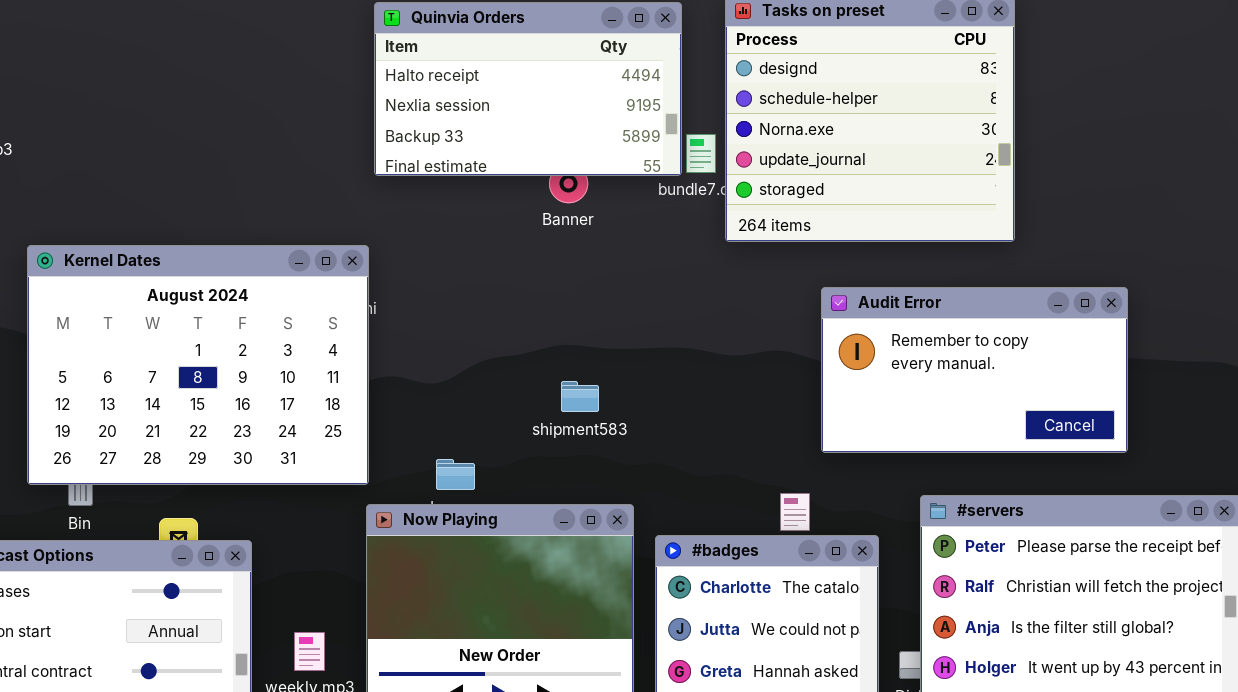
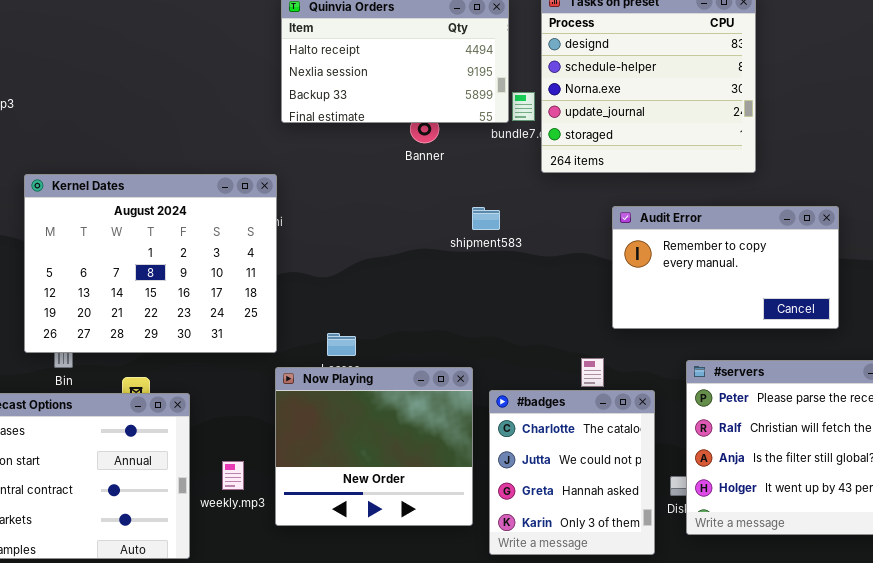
shipment583: [561,381,599,412] -> [472,207,500,230], moved

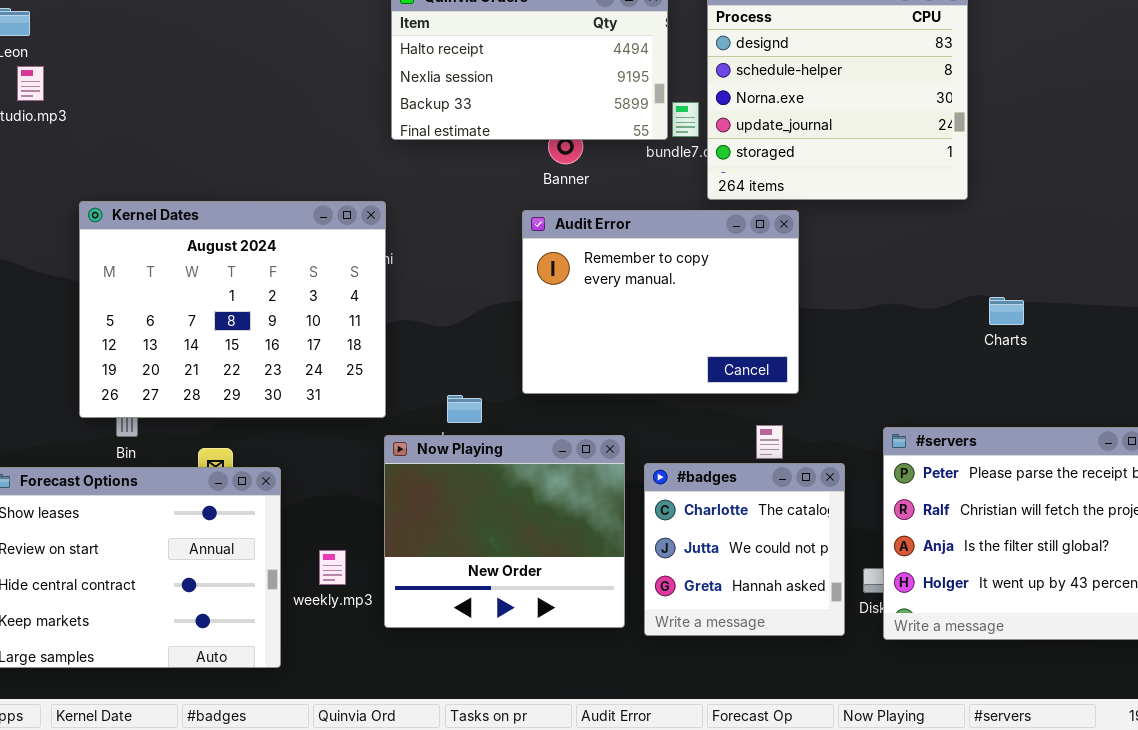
Audit Error: [612,206,839,329] -> [522,210,799,394], moved, resized
#badges: [489,390,655,555] -> [644,463,845,636], resized

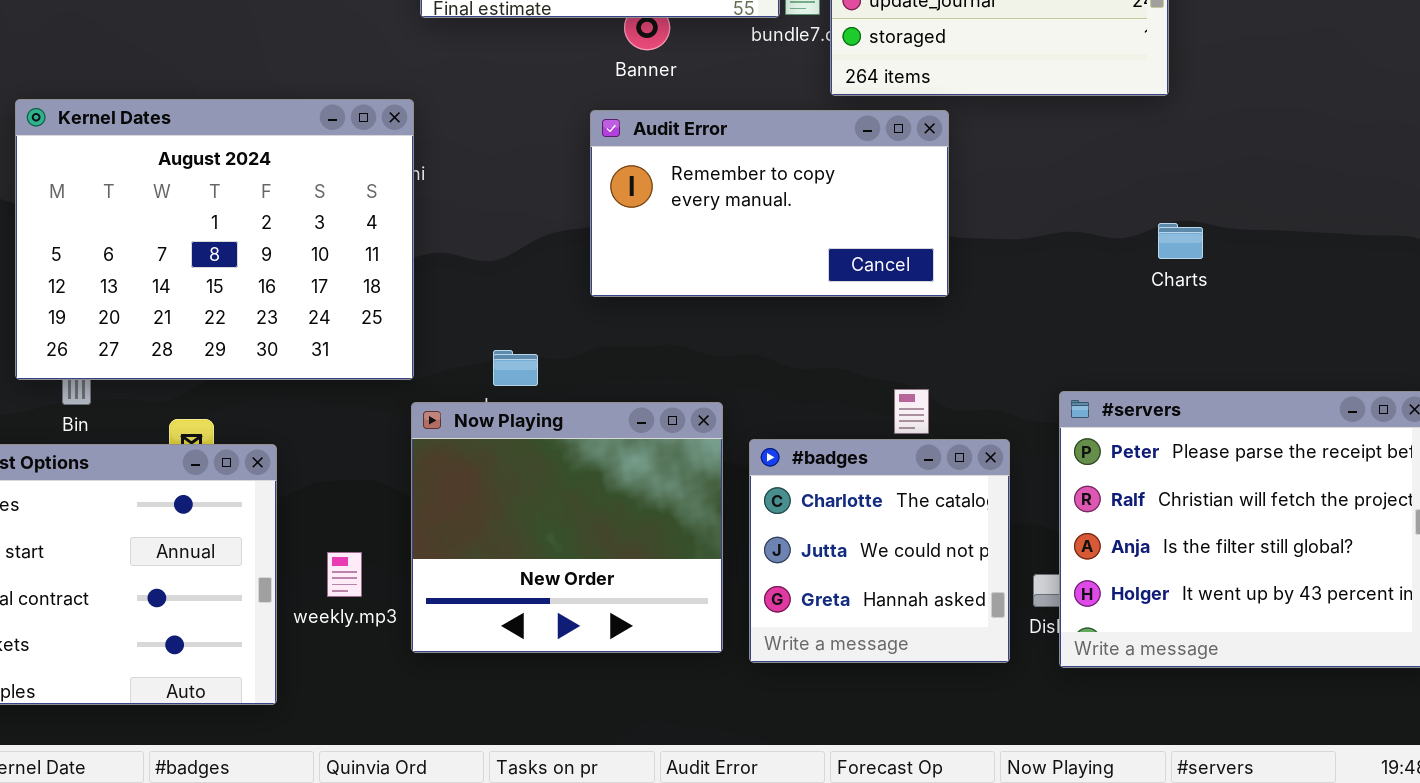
Audit Error: [522,210,799,394] -> [590,110,949,297], resized
Charts: [989,297,1024,325] -> [1158,223,1203,259], moved

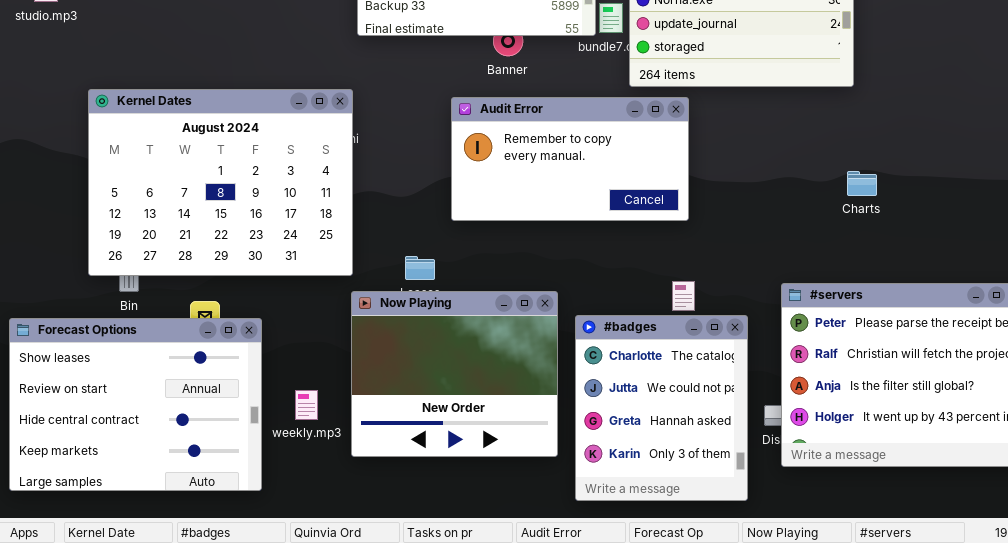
Audit Error: [590,110,949,297] -> [451,97,689,221], moved
#badges: [749,439,1010,663] -> [575,315,748,501], resized

